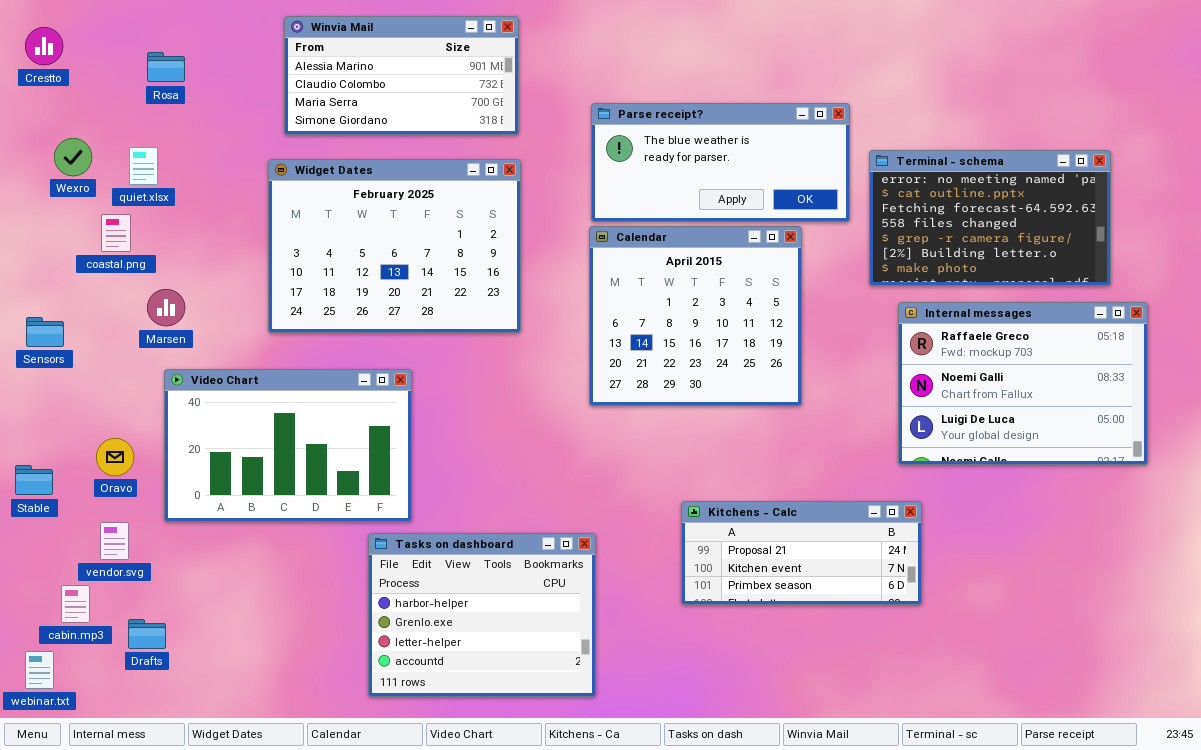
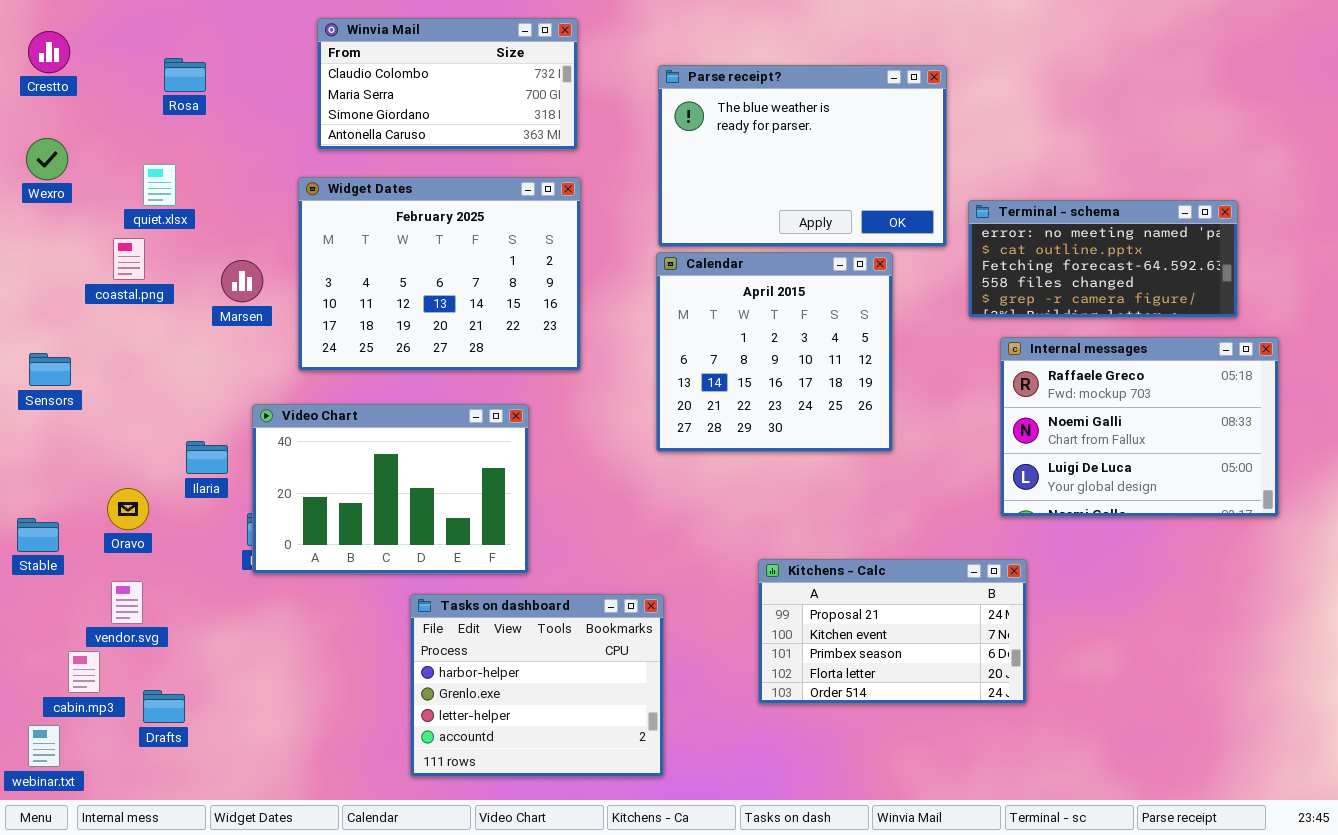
Winvia Mail: [284,16,519,135] -> [317,18,578,150], scrolled down 1 row
Parse receipt?: [591,103,850,222] -> [658,65,947,247], resized
Wexro: [54,138,92,176] -> [26,138,68,180], moved
Terminal - schema: [869,150,1111,286] -> [968,200,1238,318], resized
Marsen: [147,289,185,326] -> [221,260,263,302], moved
Video Chart: [164,369,412,522] -> [252,404,529,574], moved
Kitchens - Calc: [681,501,922,605] -> [758,559,1027,704], resized

